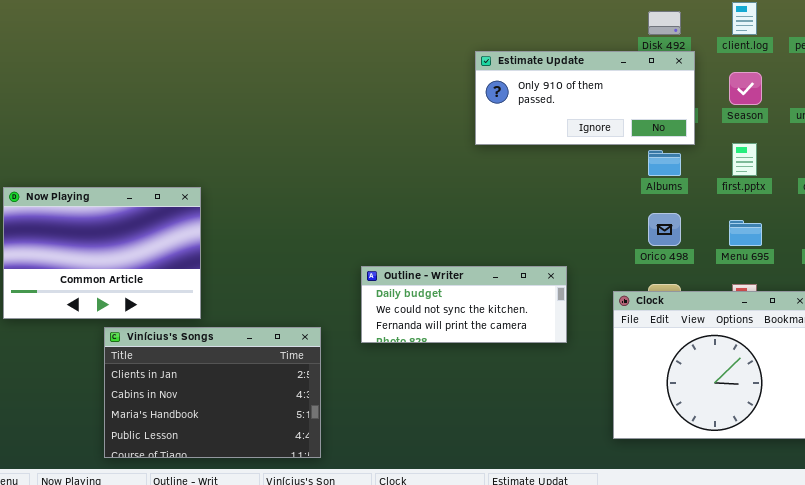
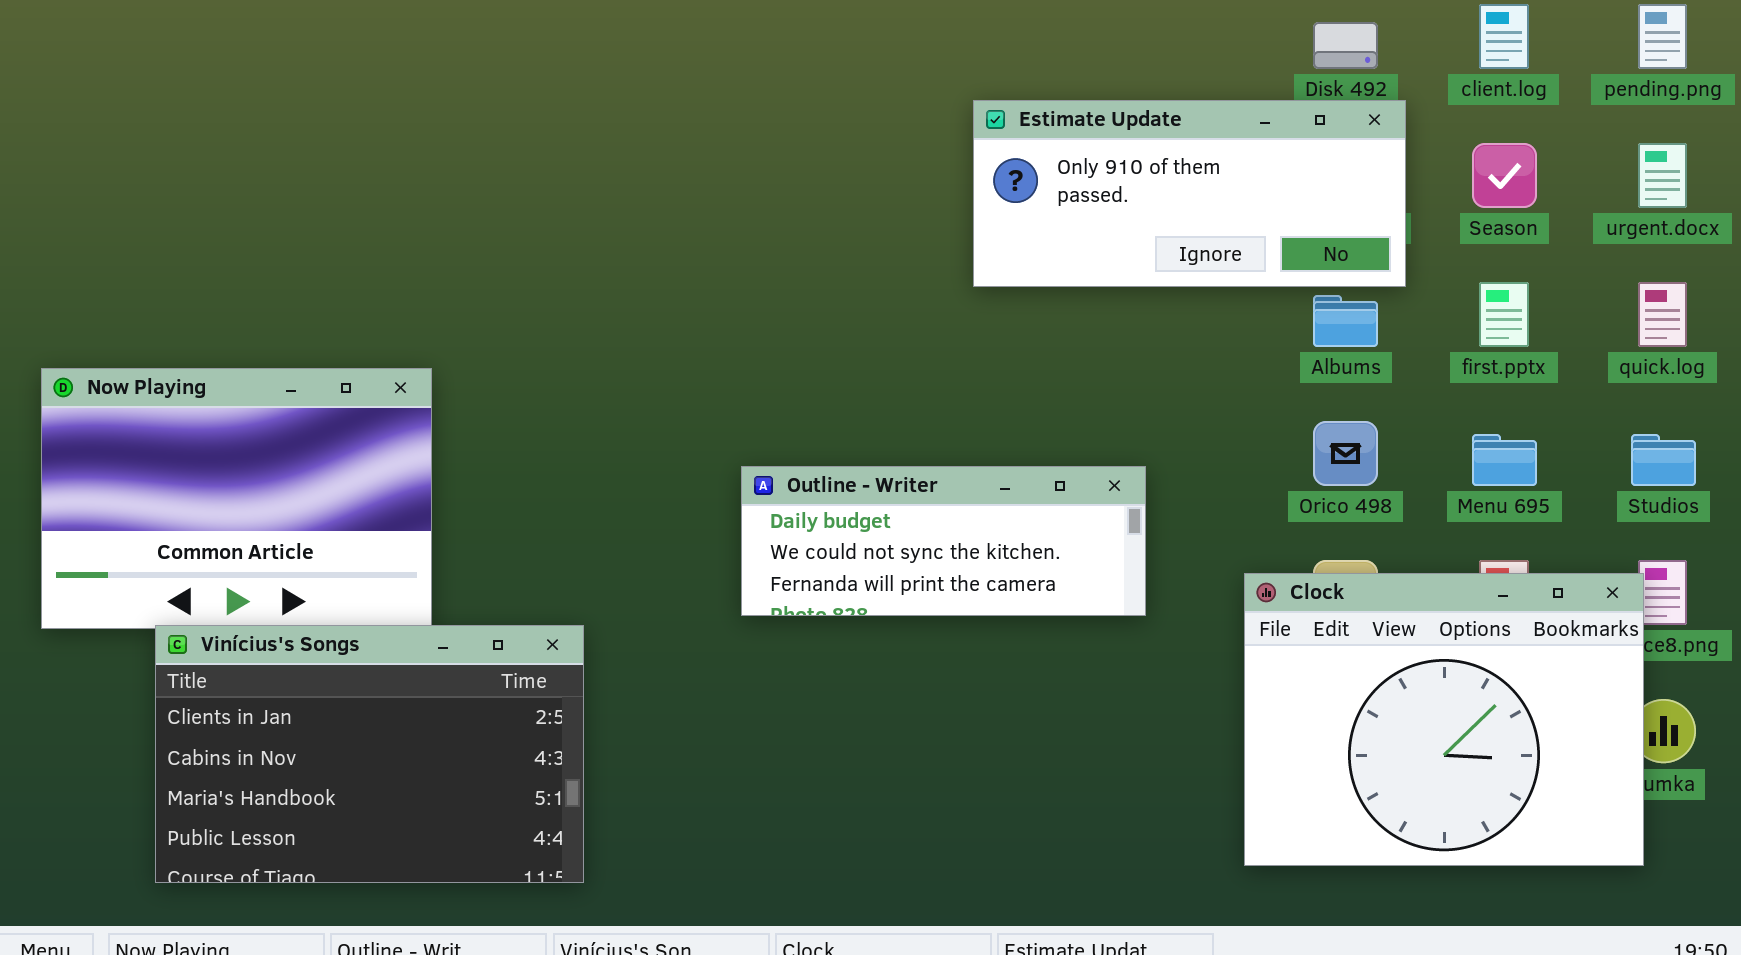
Outline - Writer: [361,266,567,343] -> [741,466,1146,616], moved
Vinícius's Songs: [104,327,321,458] -> [155,625,584,883], moved

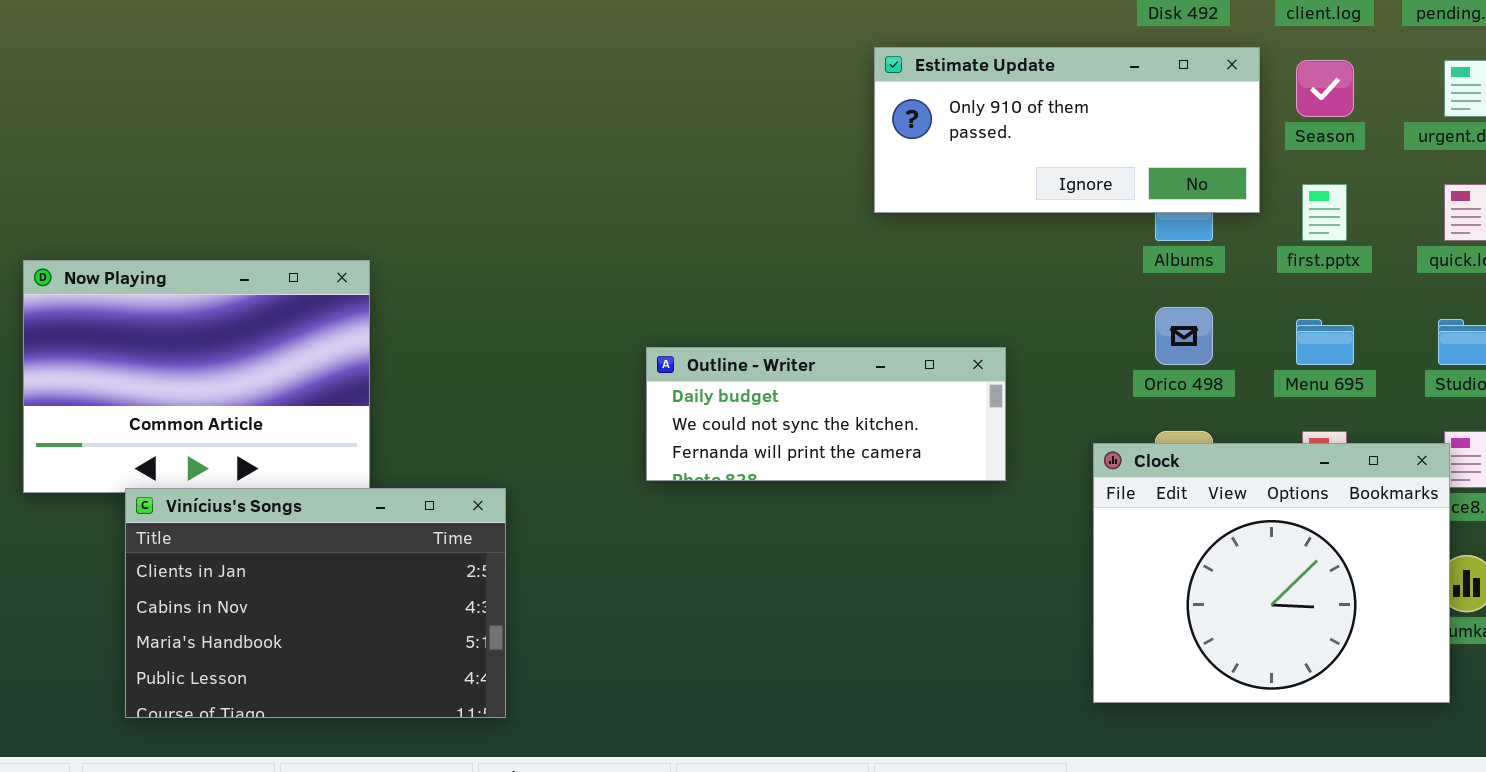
Estimate Update: [973,100,1406,287] -> [874,47,1260,213], moved

